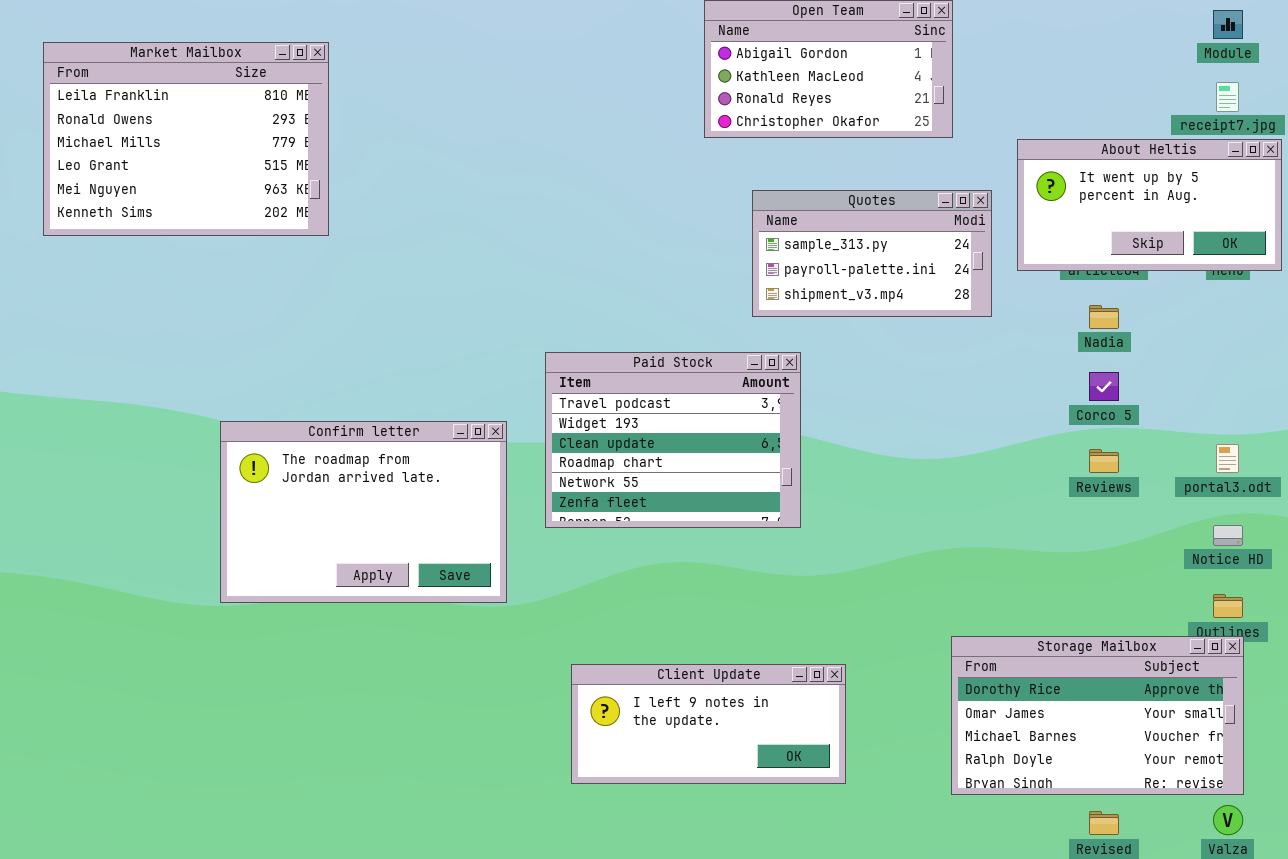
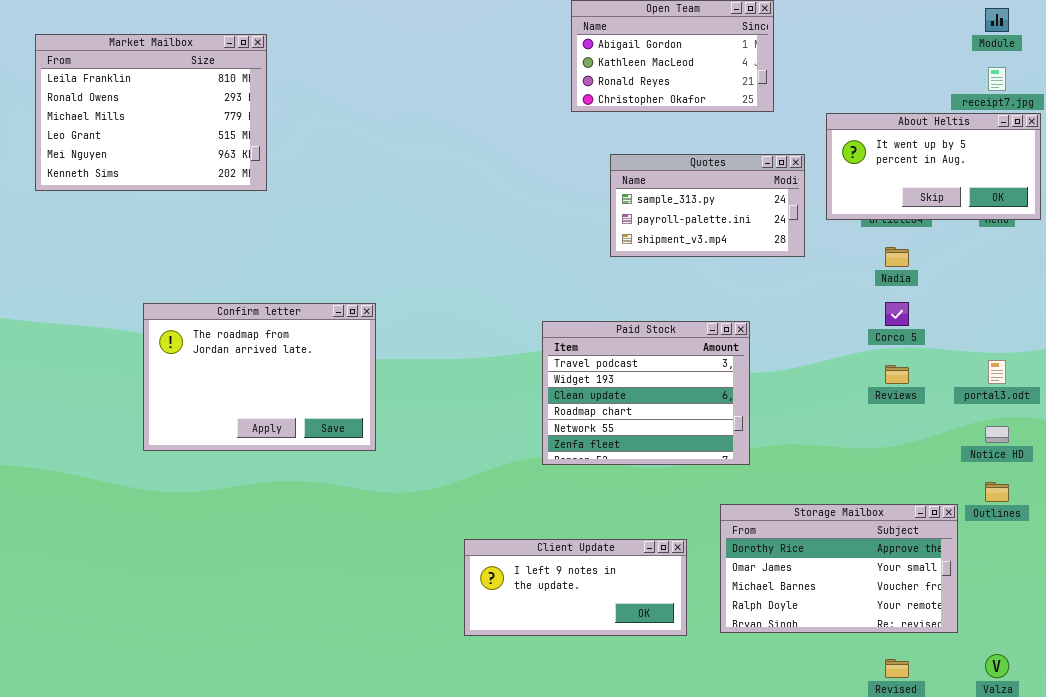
Paid Stock: [545,352,801,528] -> [542,321,750,465], moved
Confirm letter: [220,421,507,603] -> [143,303,376,451], moved
Storage Mailbox: [951,636,1244,795] -> [720,504,958,633], moved

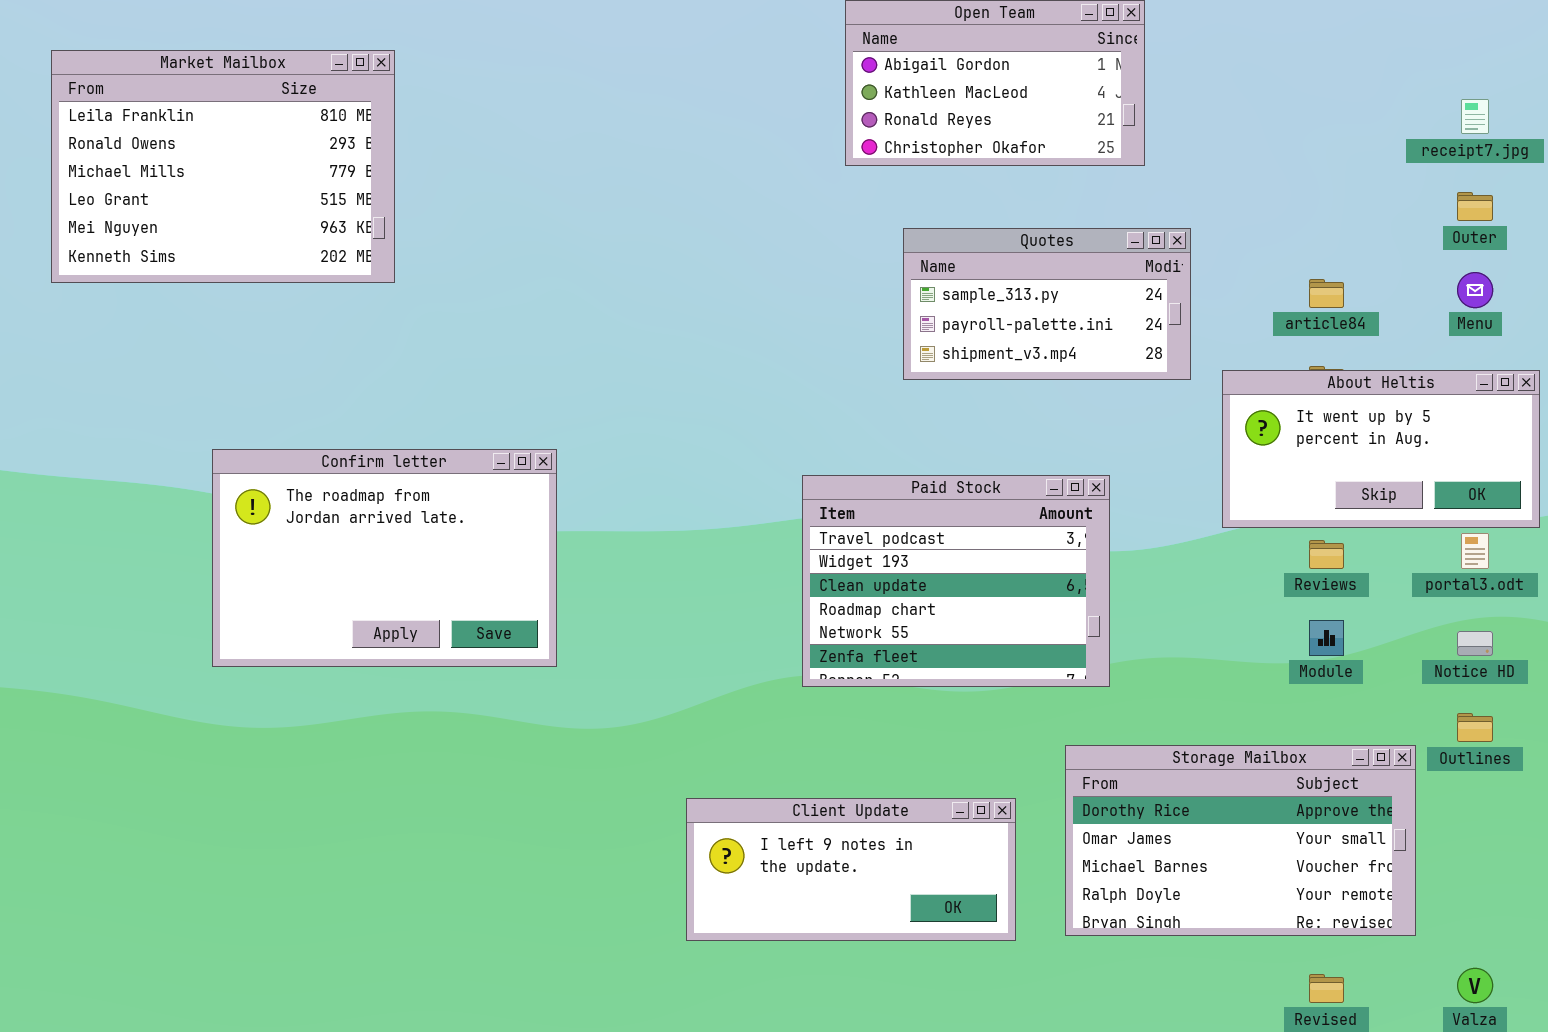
Module: [985,8,1009,32] -> [1309,620,1344,656], moved
About Heltis: [826,113,1041,220] -> [1222,370,1540,528], moved

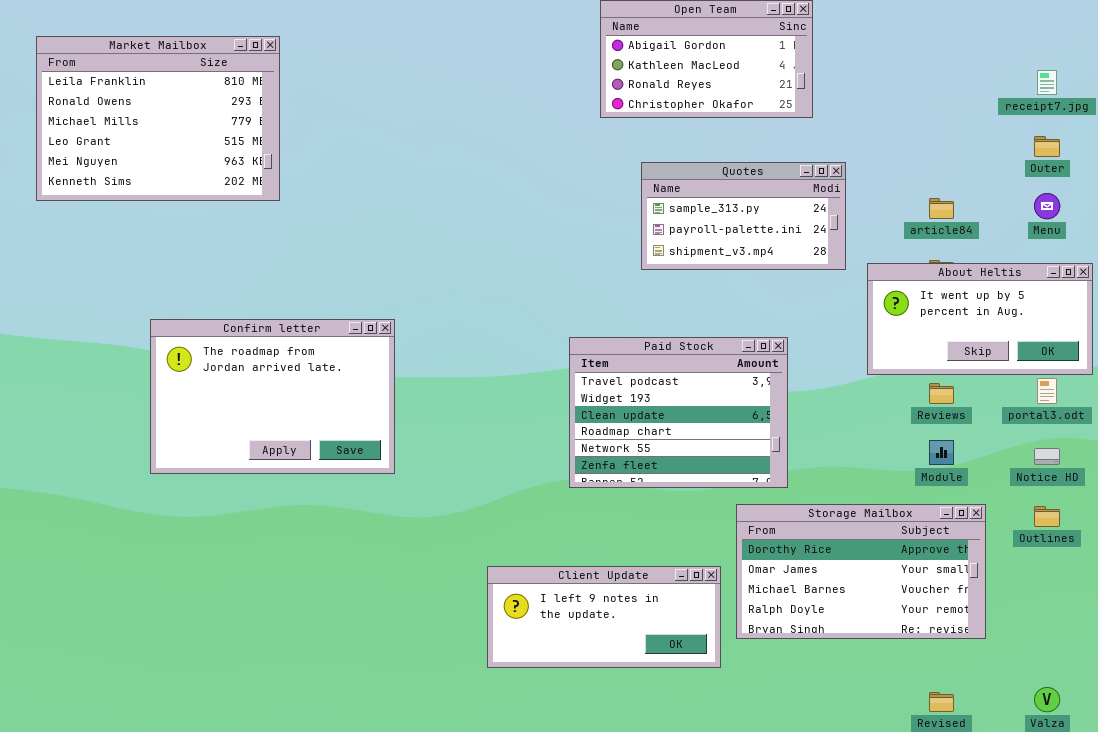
Storage Mailbox: [1065,745,1416,936] -> [736,504,986,639], moved

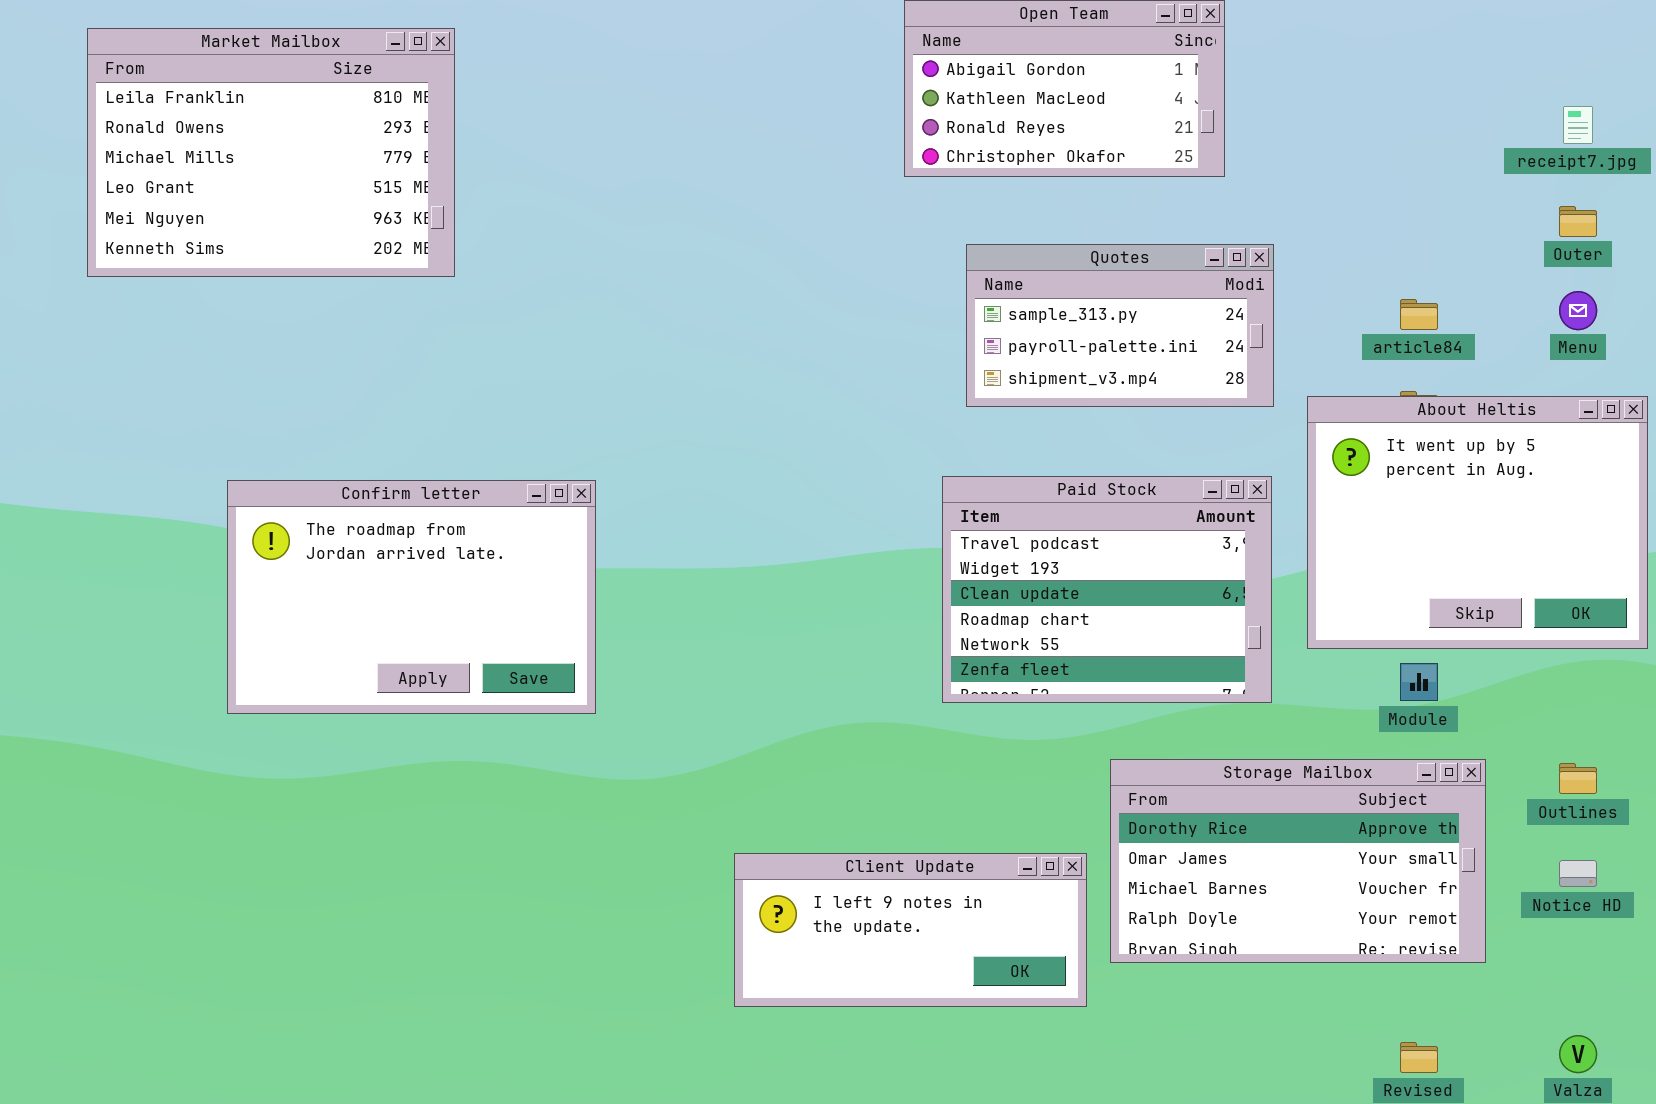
Market Mailbox: [36,36,280,201] -> [87,28,455,277], moved
About Heltis: [867,263,1093,375] -> [1307,396,1648,649], resized
Paid Stock: [569,337,788,488] -> [942,476,1272,703], moved
Notice HD: [1034,448,1060,465] -> [1559,860,1597,887], moved

